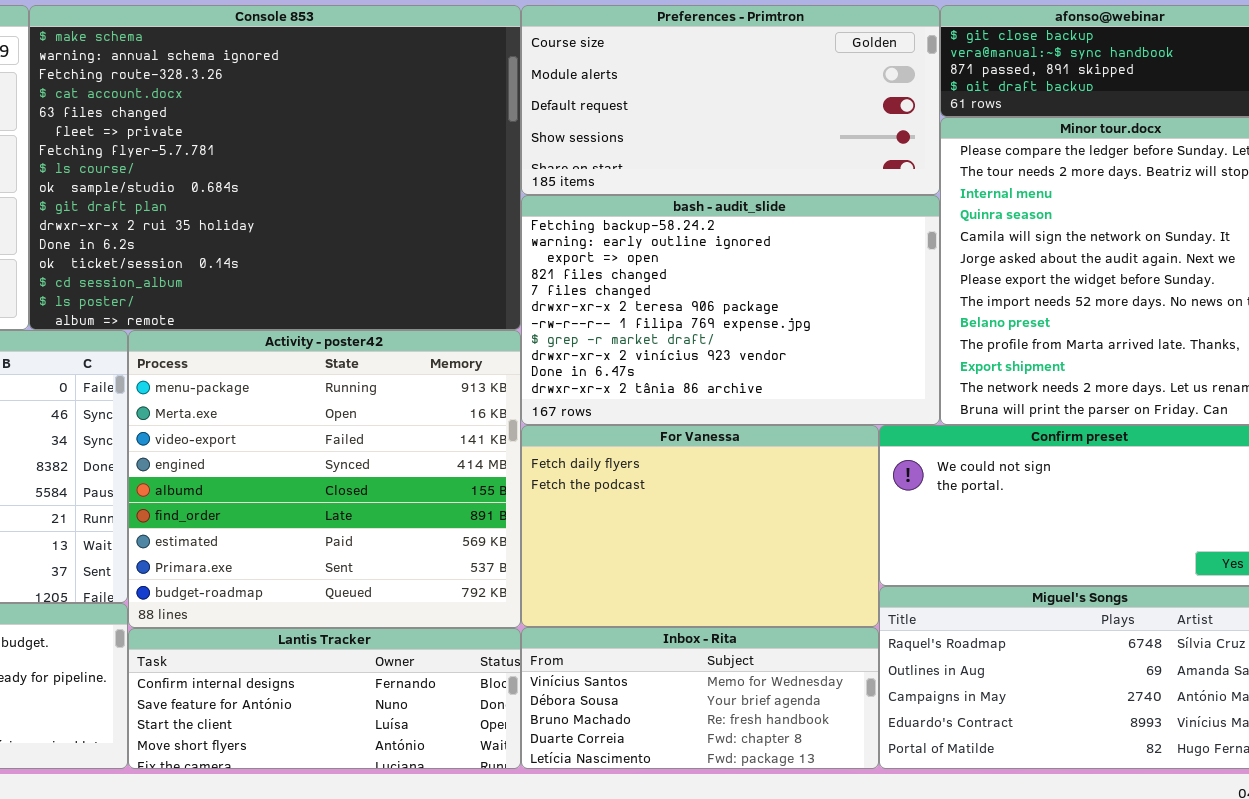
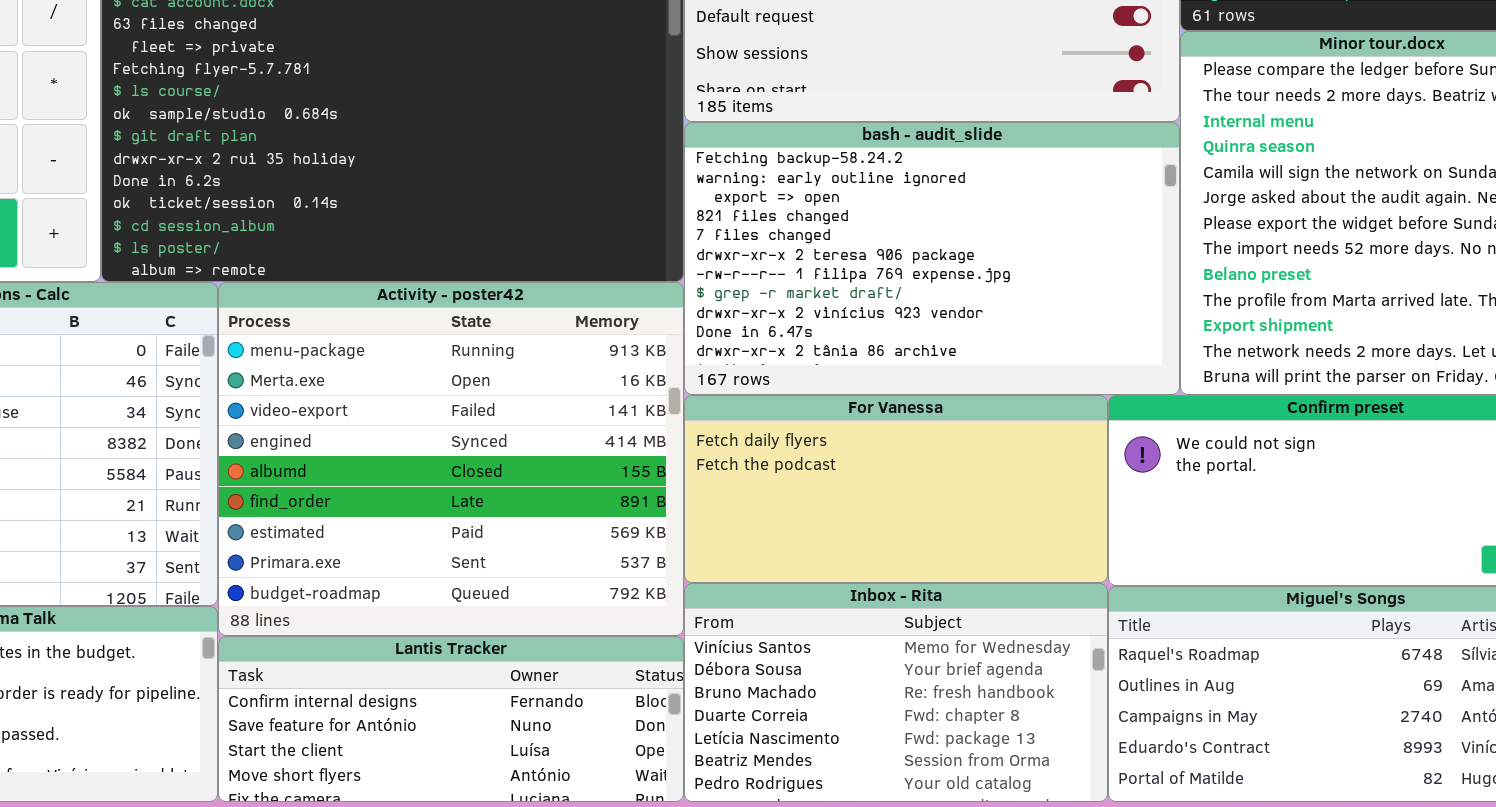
For Vanessa: [521,425,879,627] -> [684,395,1108,583], resized
Inbox - Rita: [521,627,879,769] -> [684,583,1108,802], resized

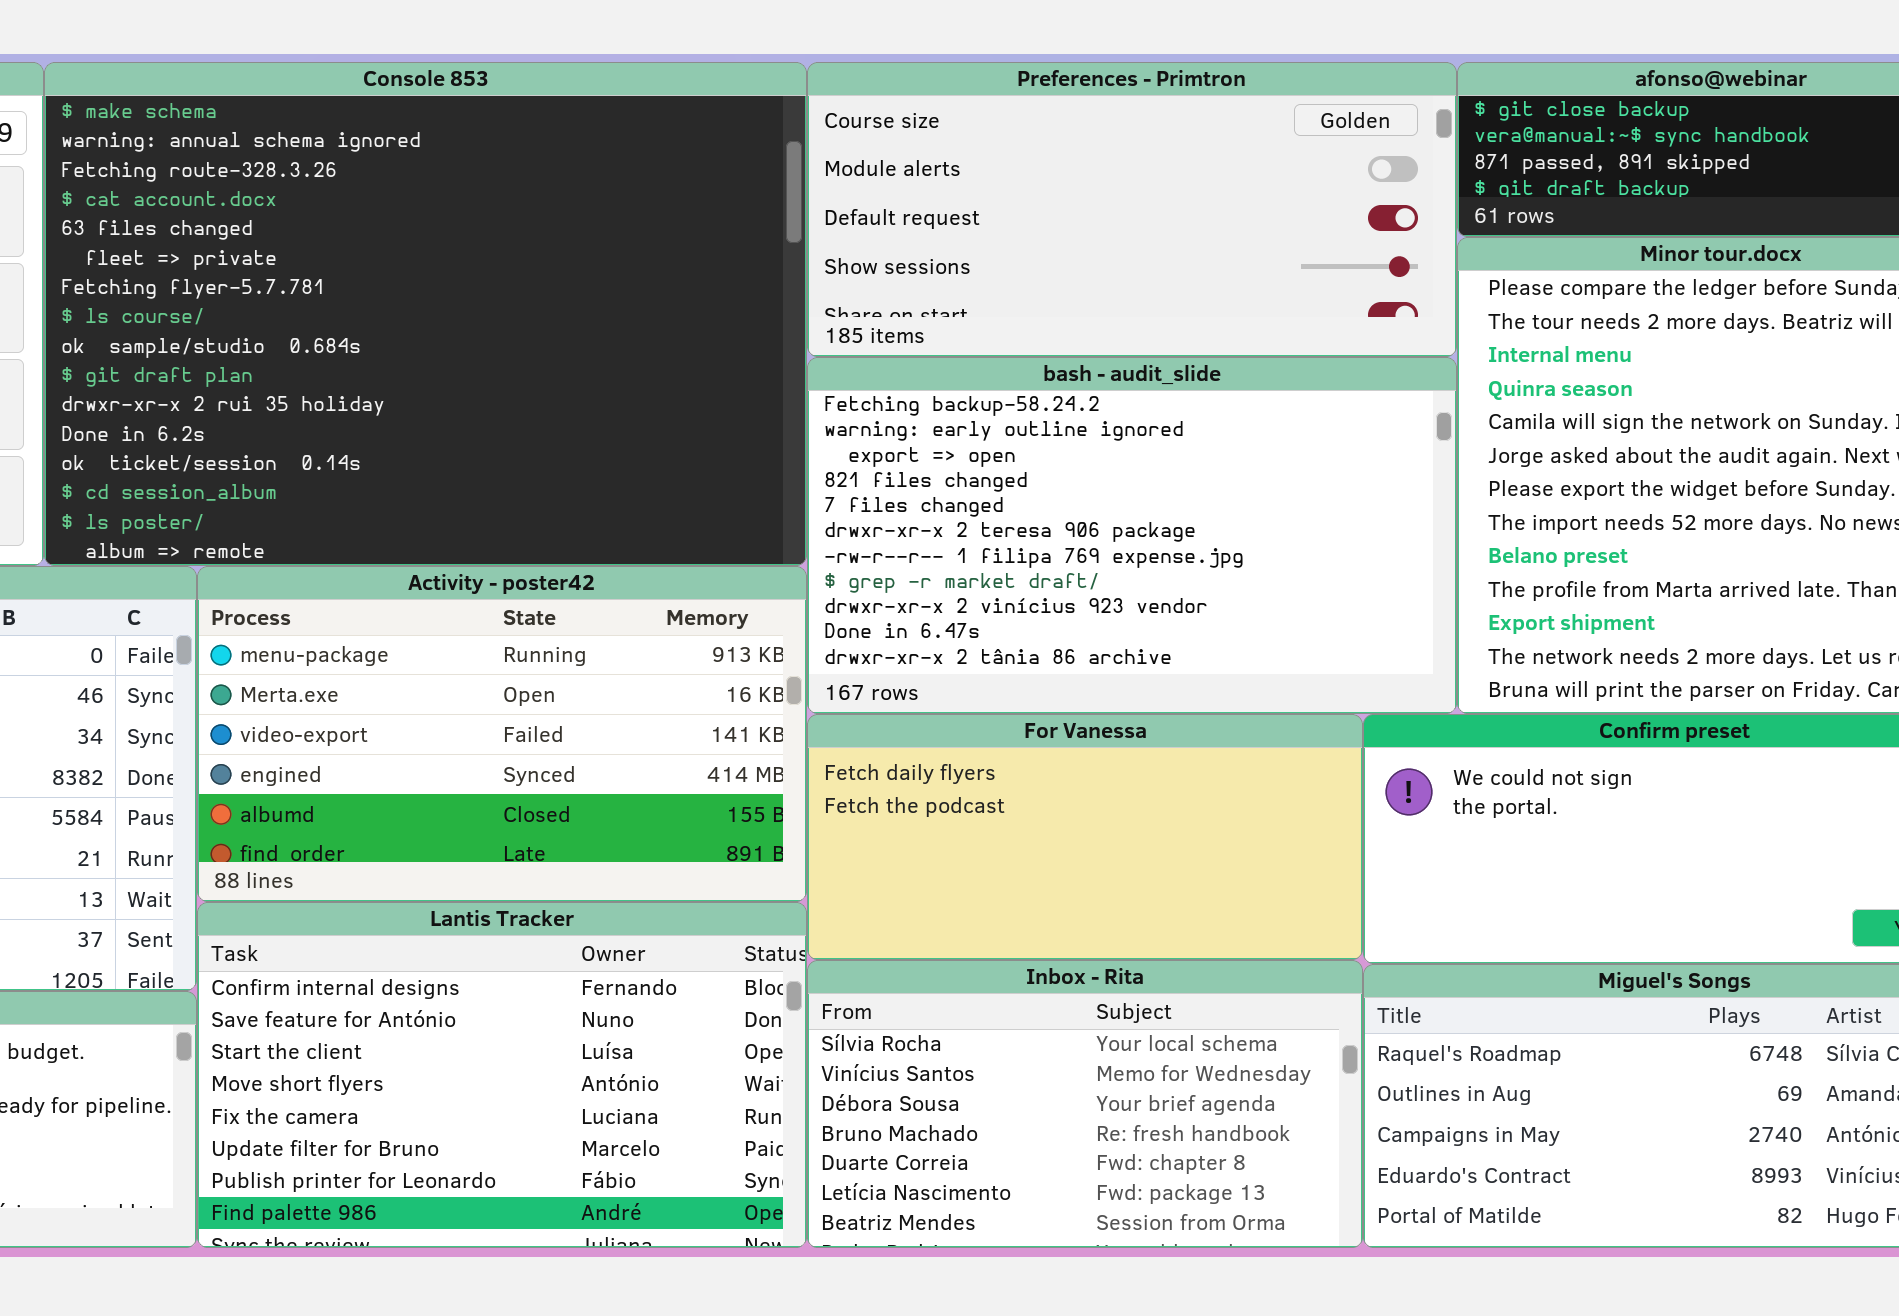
Activity - poster42: [218,282,684,636] -> [197,566,807,902], resized
Inbox - Rita: [684,583,1108,802] -> [807,960,1363,1248], scrolled up 1 row
Lantis Tracker: [218,636,684,802] -> [197,902,807,1248], resized

